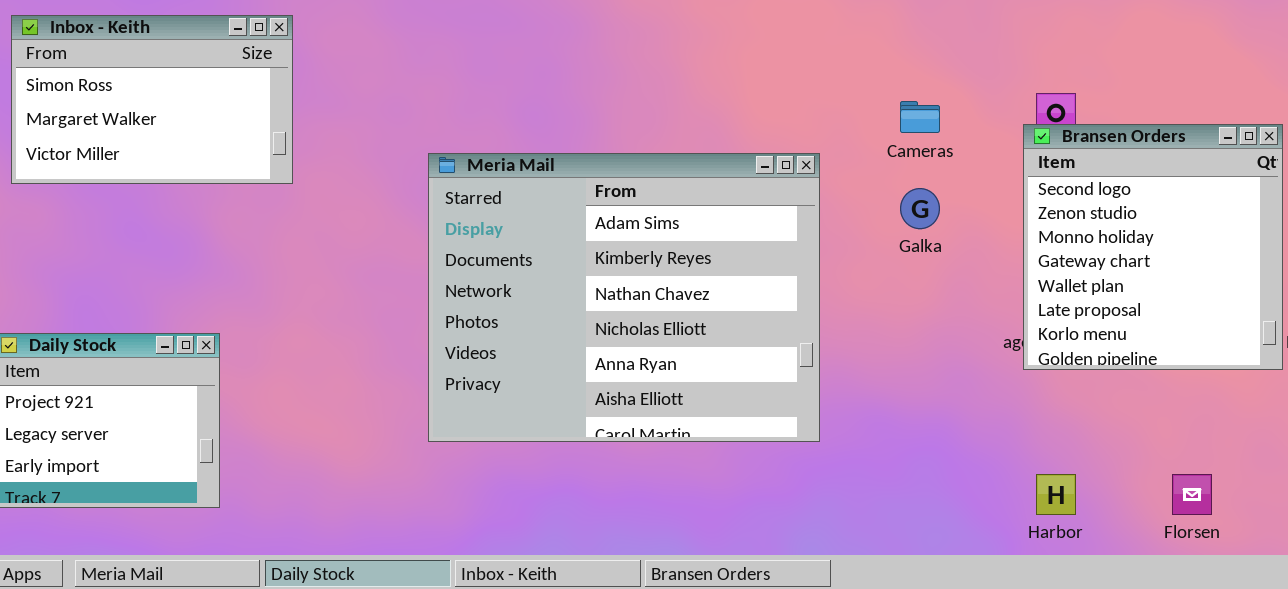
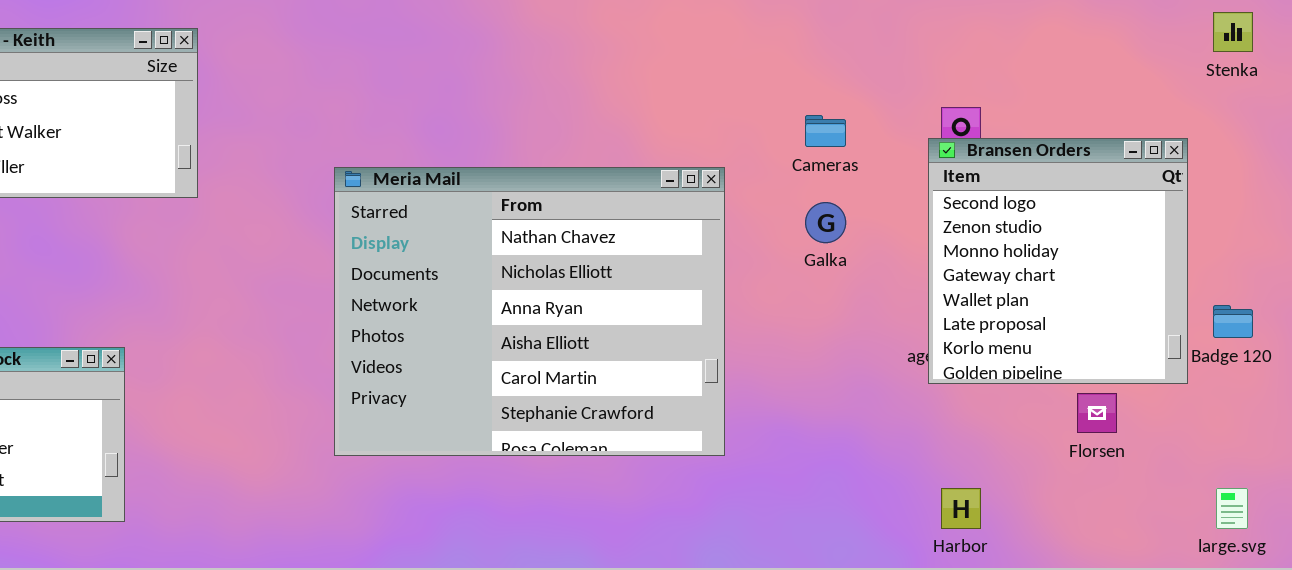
Meria Mail: [428,153,820,442] -> [334,167,725,456], scrolled down 2 rows
Florsen: [1172,474,1212,515] -> [1077,393,1117,433], moved

